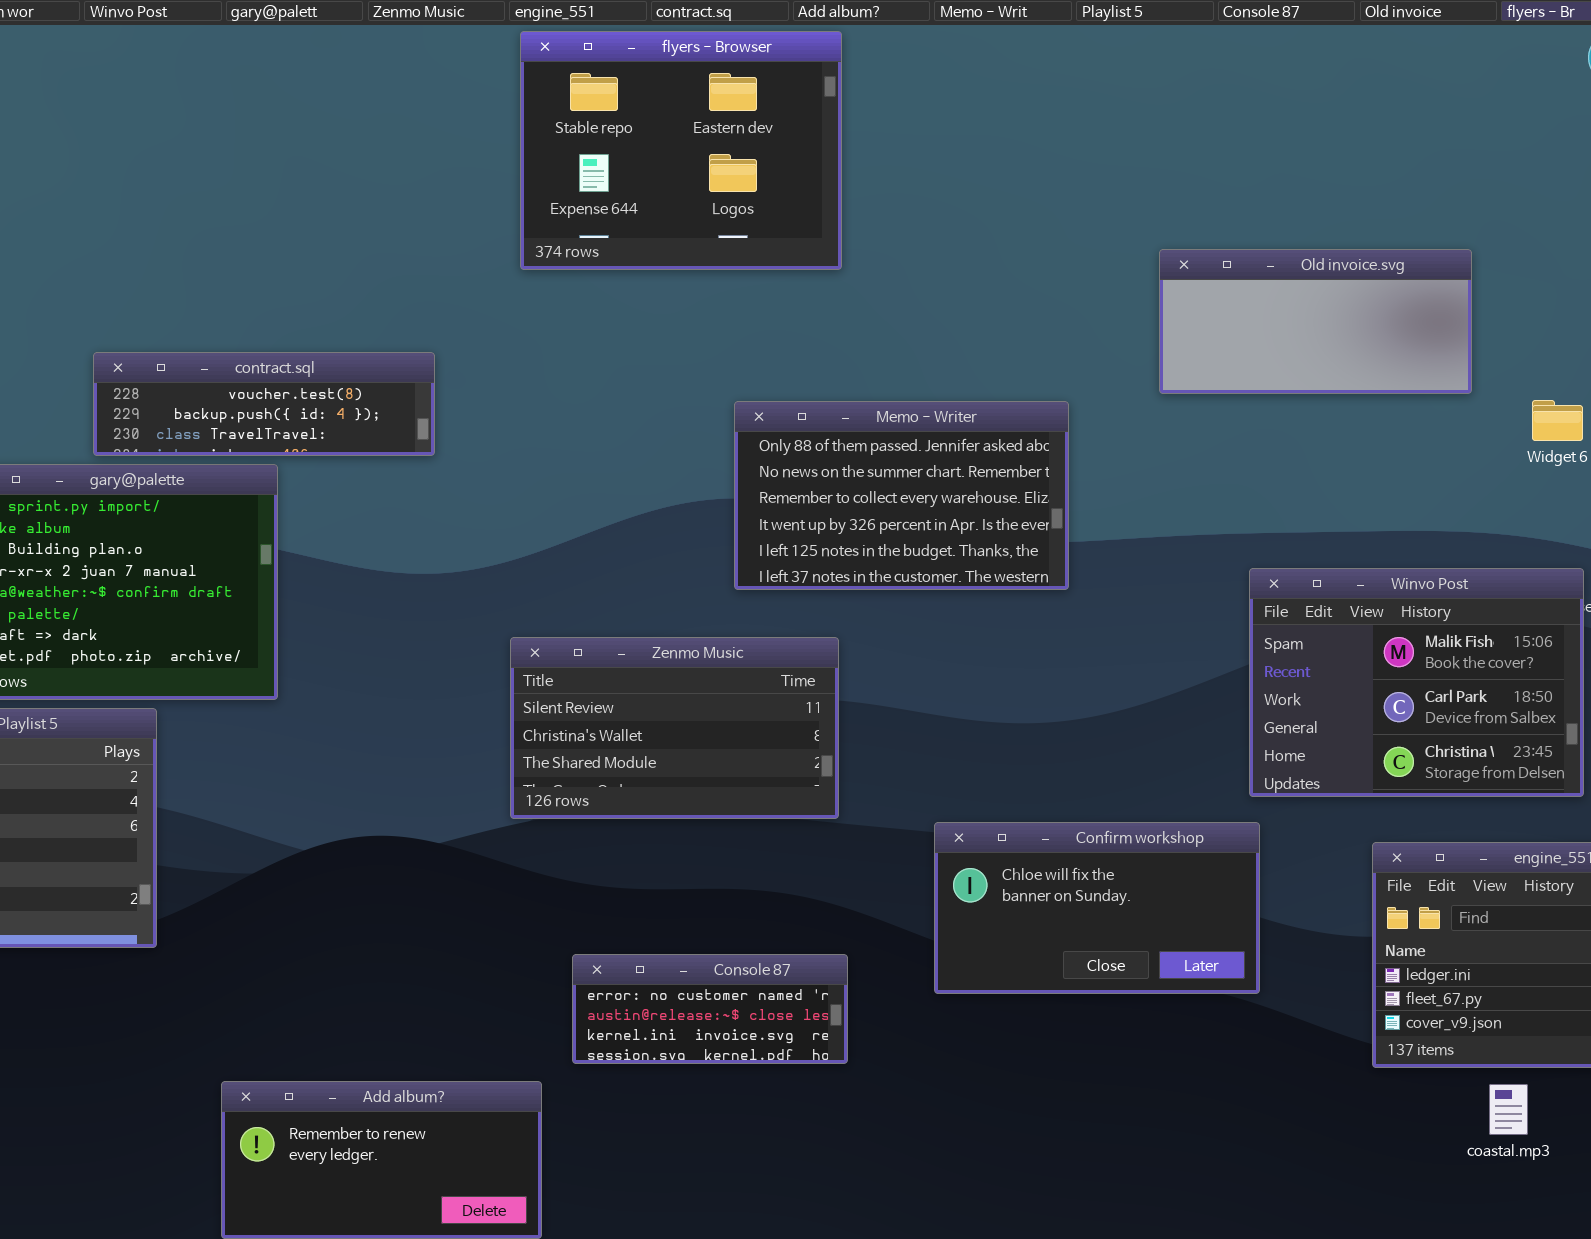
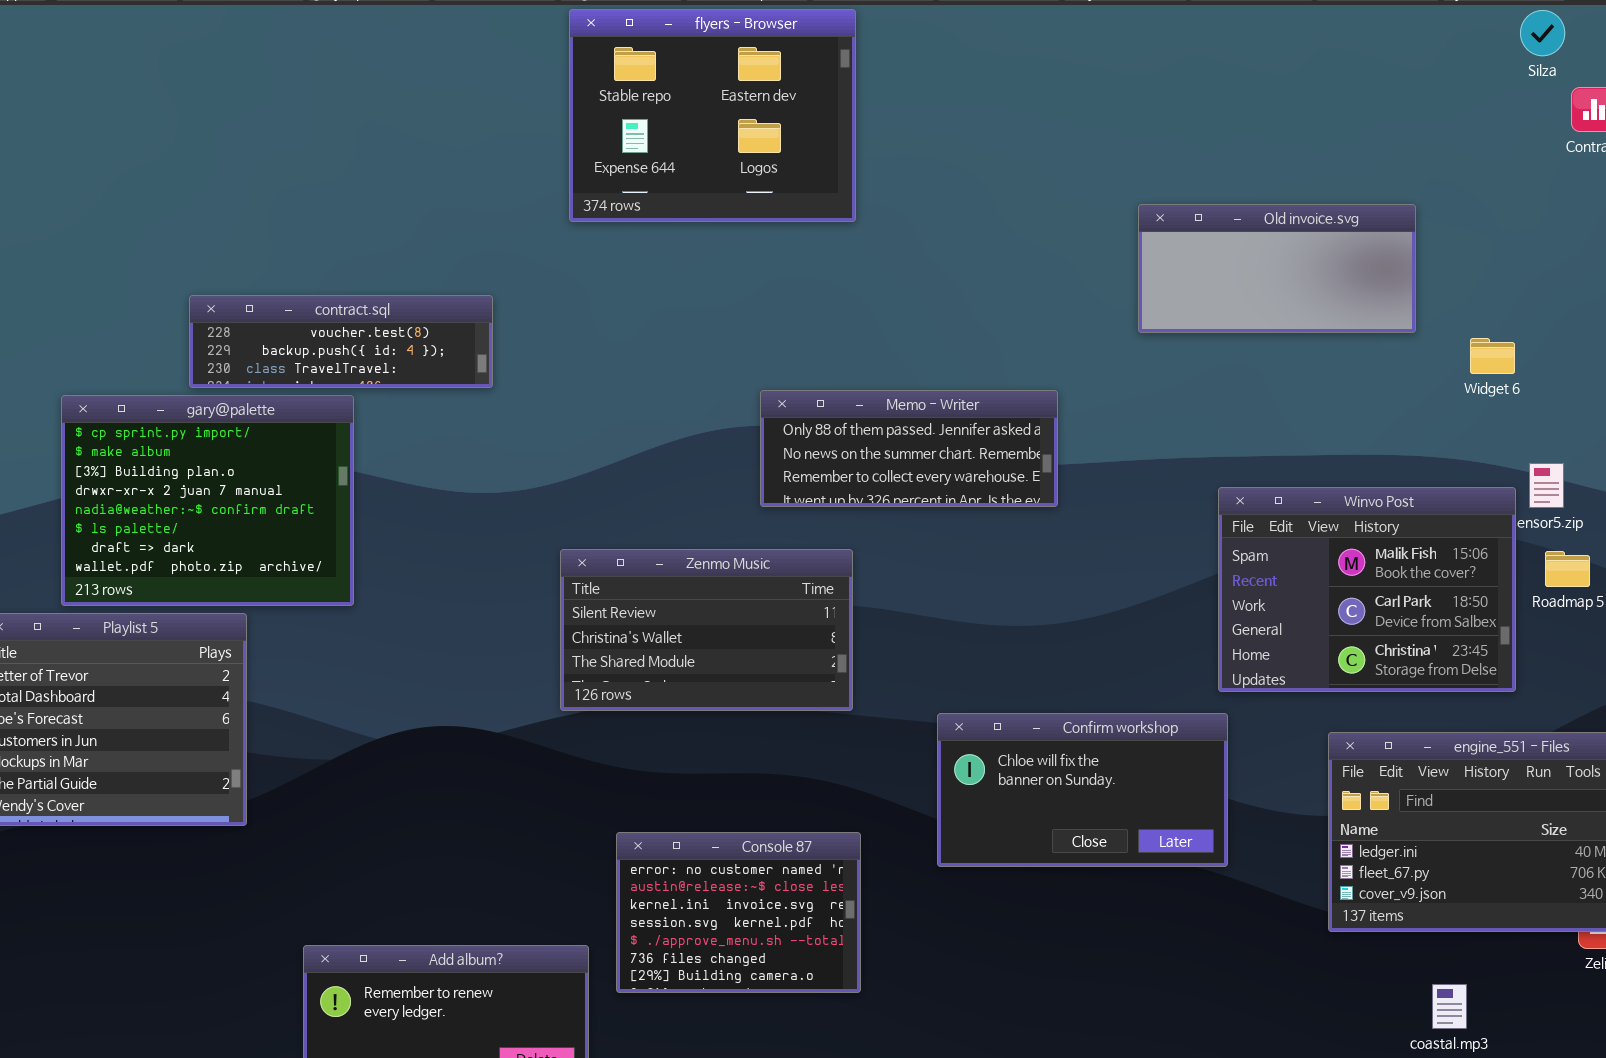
Memo - Writer: [734,401,1069,590] -> [760,390,1058,507], resized
Console 87: [572,954,848,1064] -> [616,832,861,993], resized
coastal.mp3: [1489,1084,1528,1135] -> [1432,984,1467,1029], moved

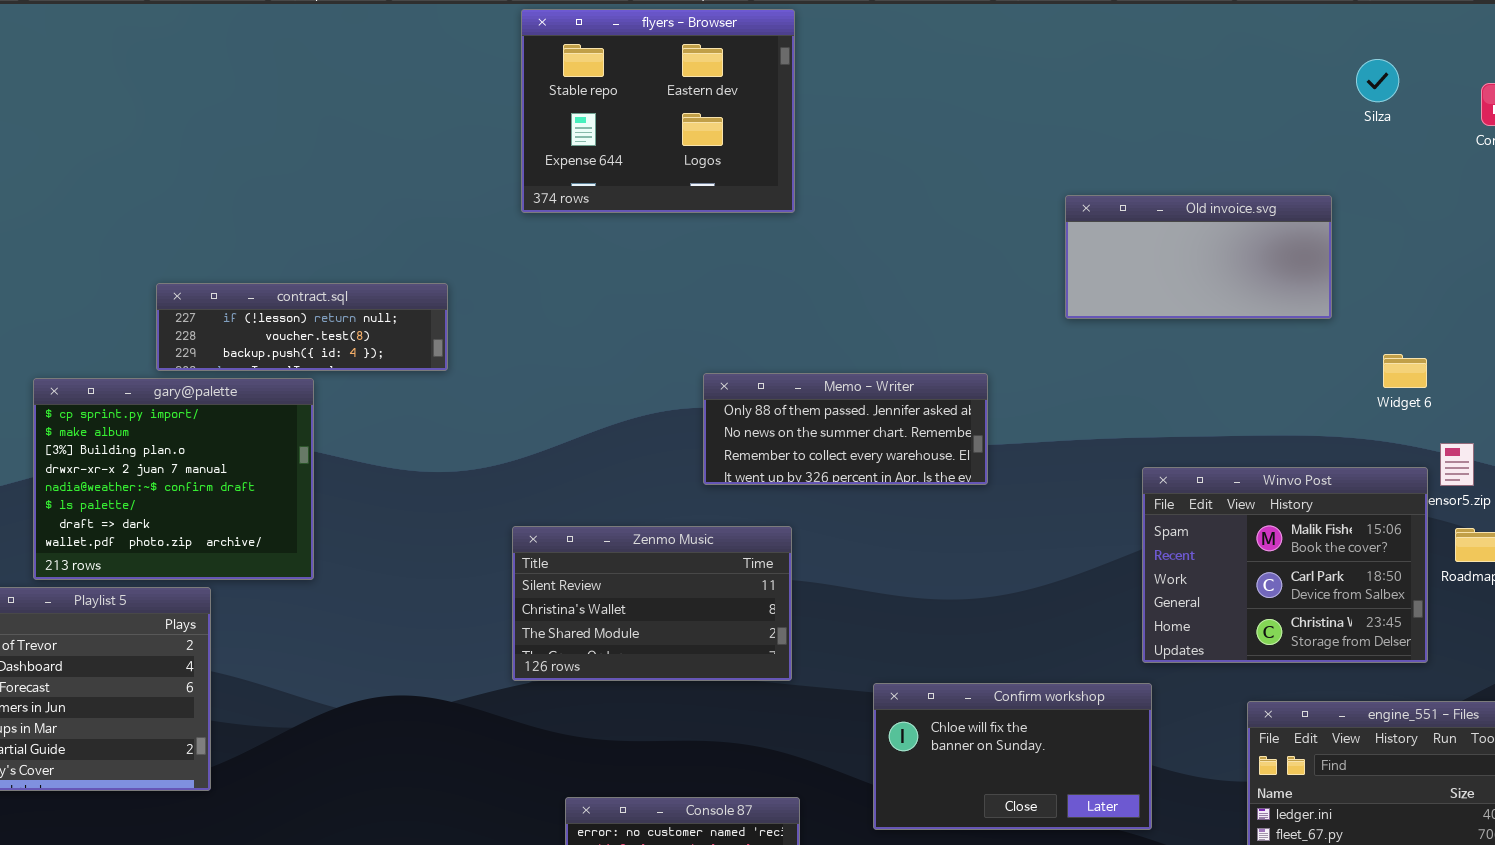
Silza: [1520,10,1565,56] -> [1356,59,1399,102], moved
contract.sql: [189,295,493,388] -> [156,283,448,371], scrolled up 1 row
Widget 6: [1470,338,1515,374] -> [1383,354,1427,388], moved

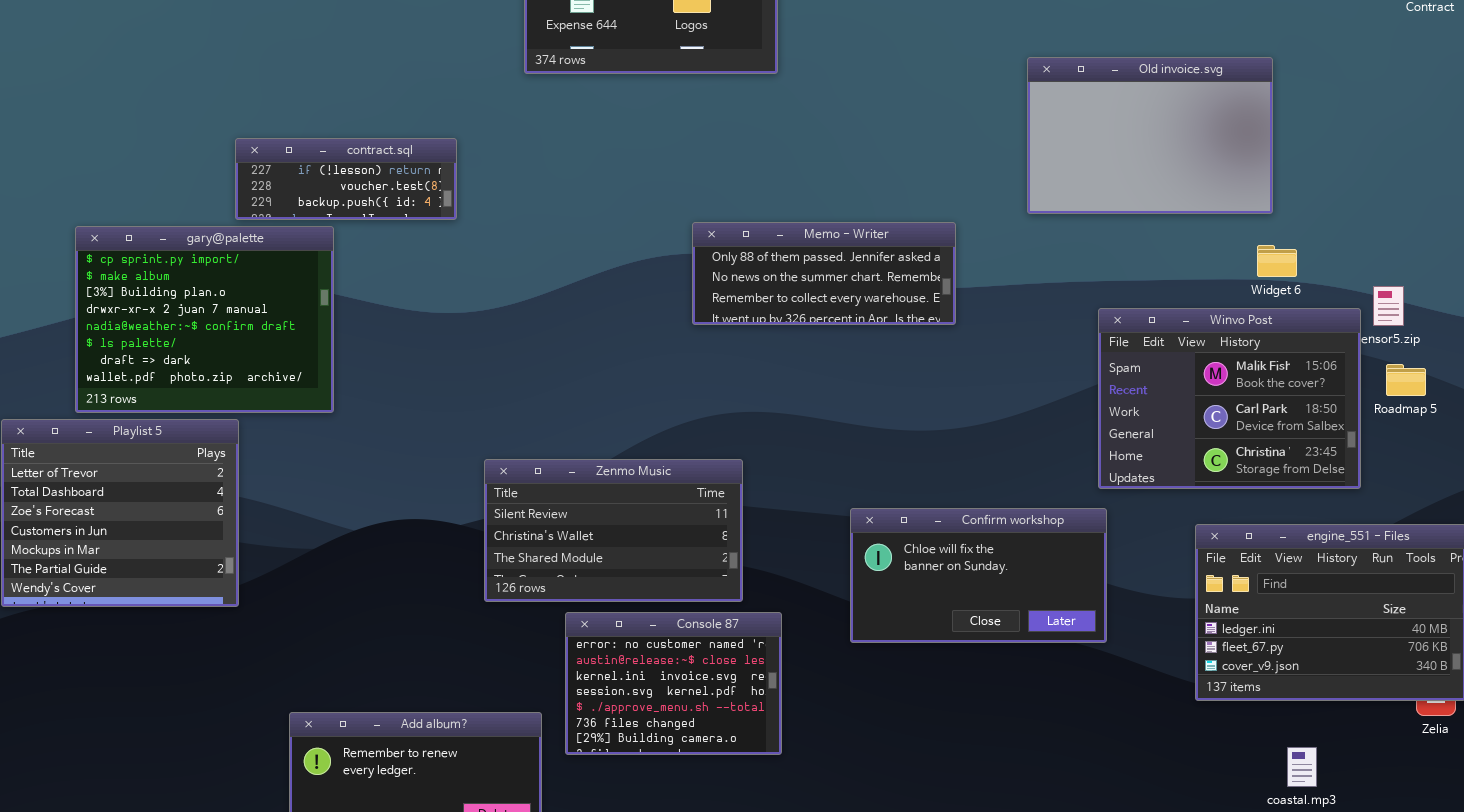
Old invoice.svg: [1065,195,1332,319] -> [1027,57,1273,214], resized
contract.sql: [156,283,448,371] -> [235,138,457,220], resized
Widget 6: [1383,354,1427,388] -> [1257,245,1297,277], moved
Zenmo Music: [512,526,792,681] -> [484,459,743,602], moved

